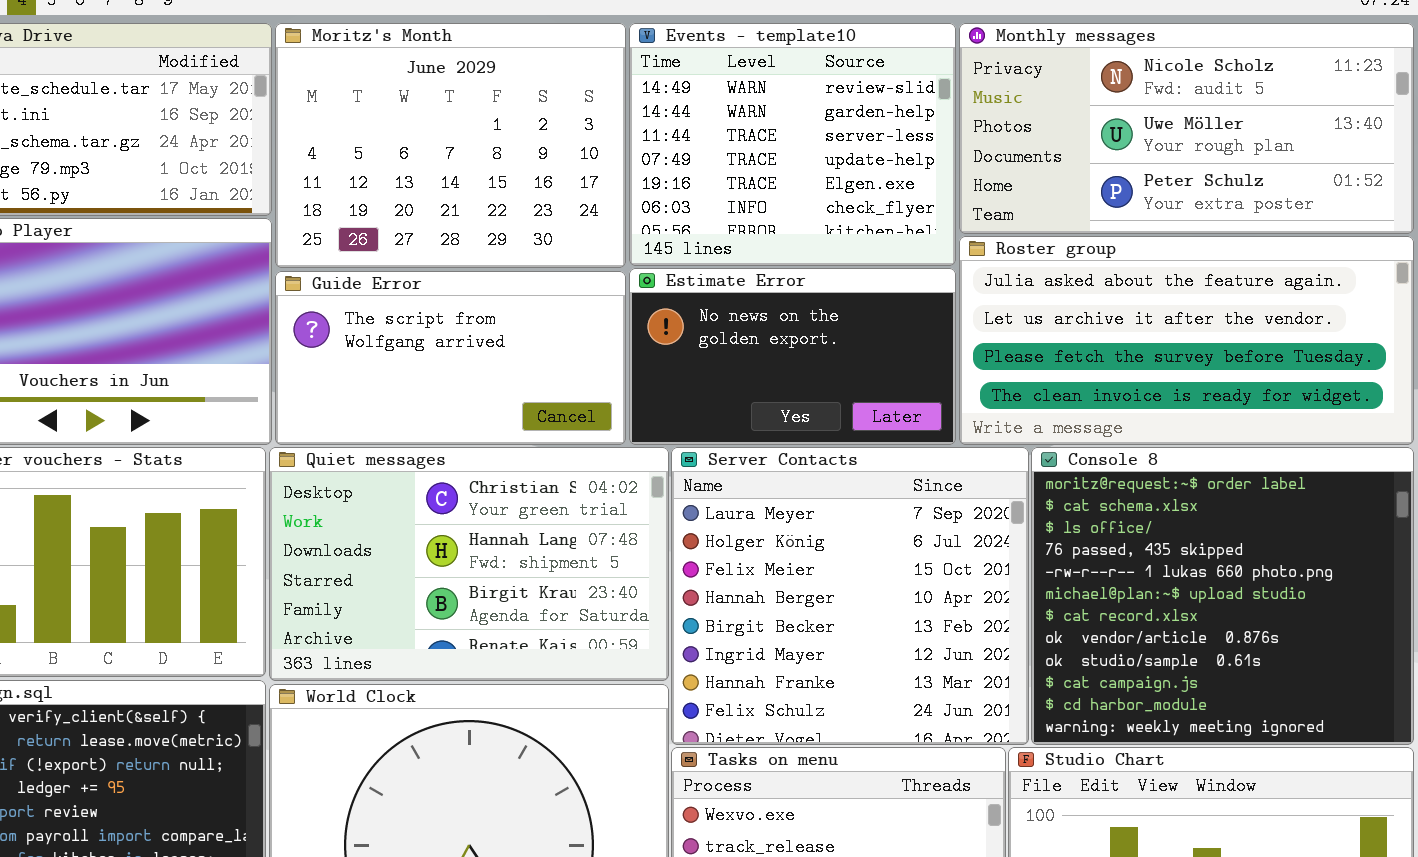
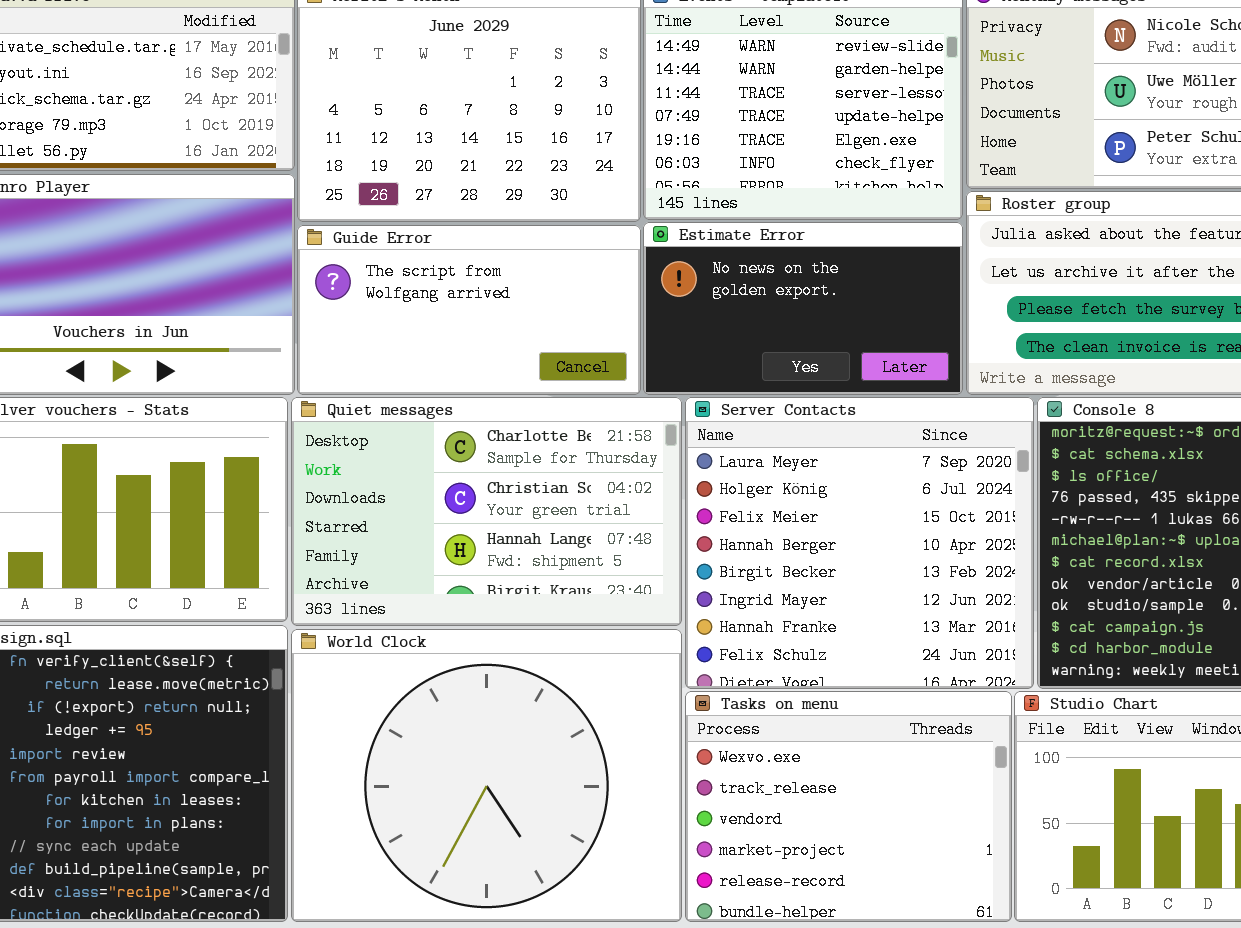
Quiet messages: [269,447,669,681] -> [291,397,682,626], scrolled up 1 row

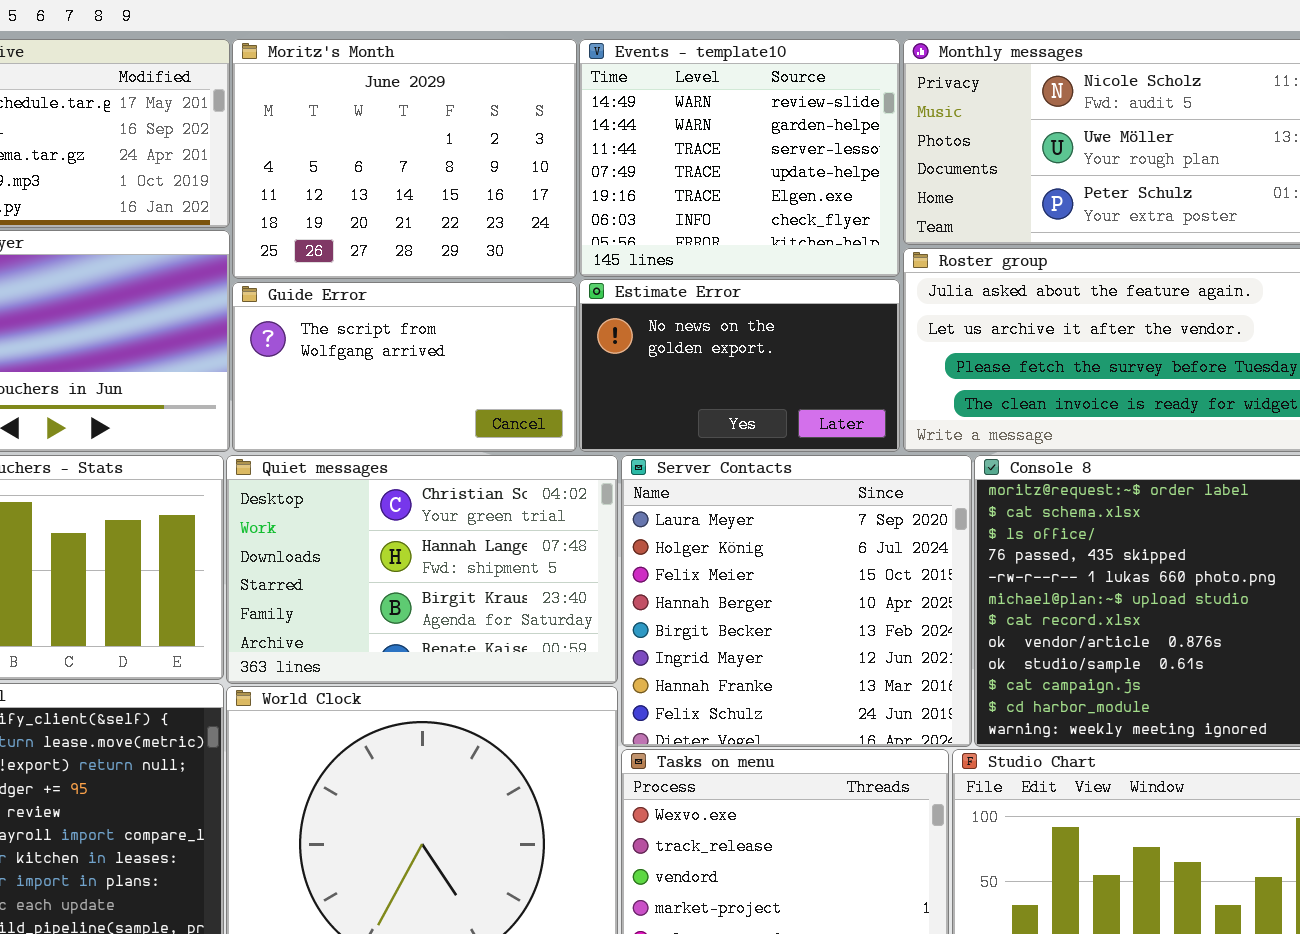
Quiet messages: [291,397,682,626] -> [226,455,618,684], scrolled down 1 row

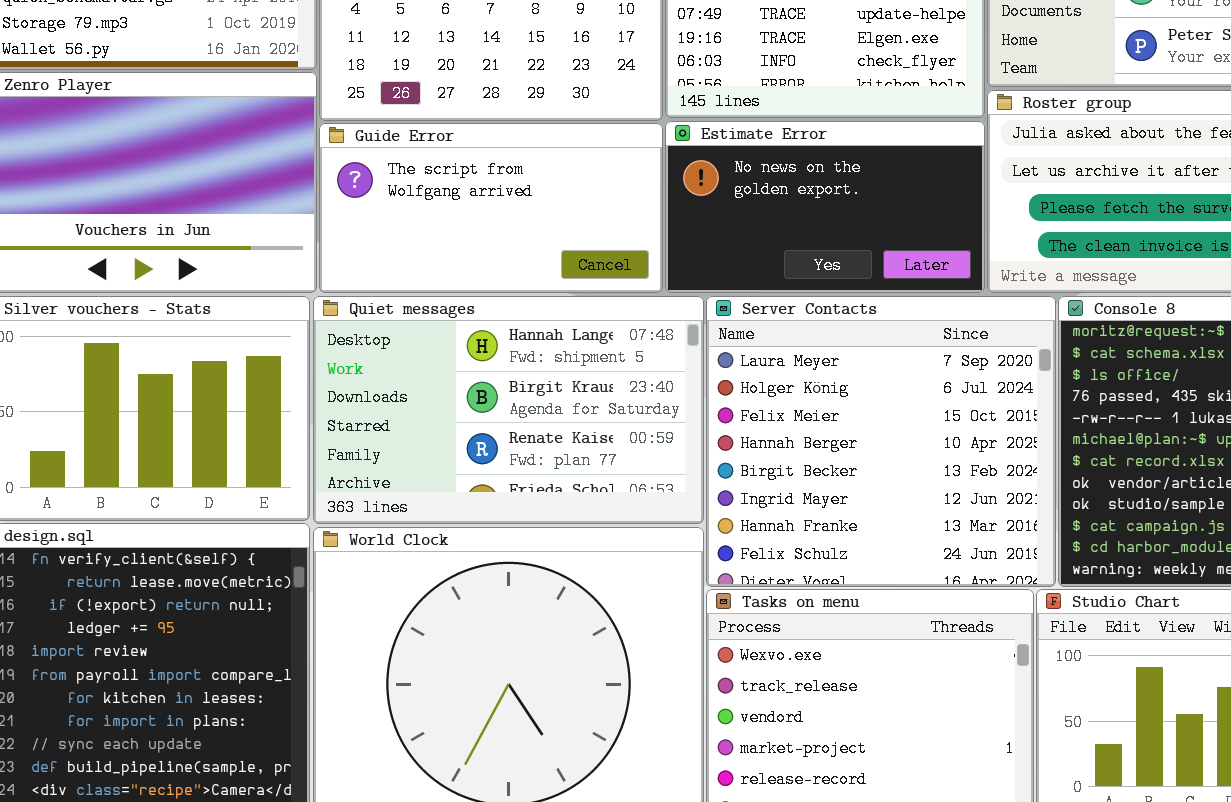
Quiet messages: [226,455,618,684] -> [313,296,704,524], scrolled down 1 row

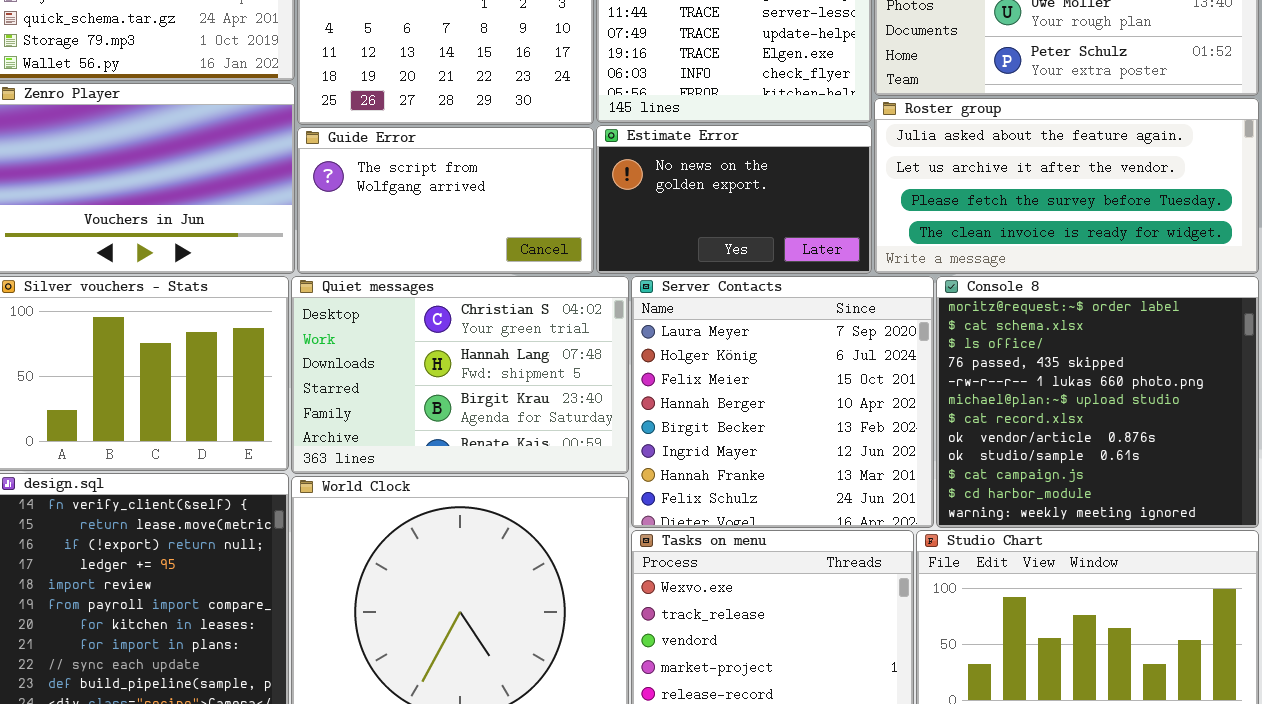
Quiet messages: [313,296,704,524] -> [291,276,629,474], scrolled up 1 row

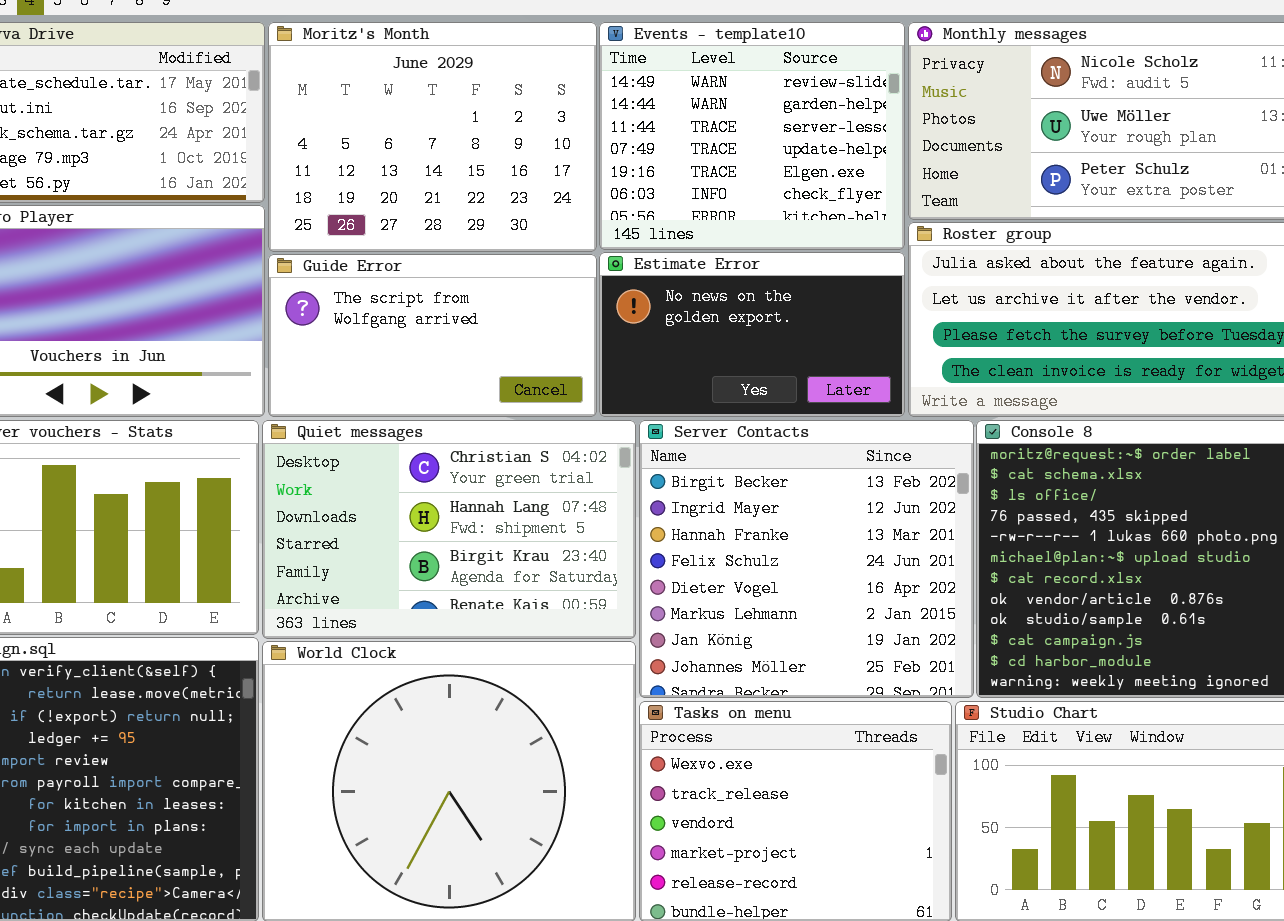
Server Contacts: [631,276,934,528] -> [639,420,974,698], scrolled down 4 rows

